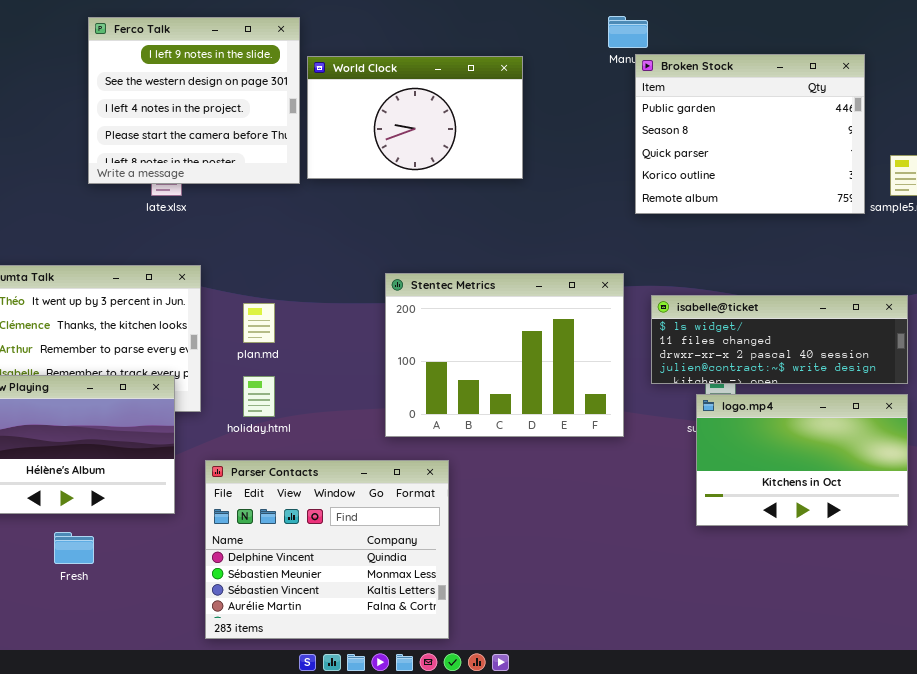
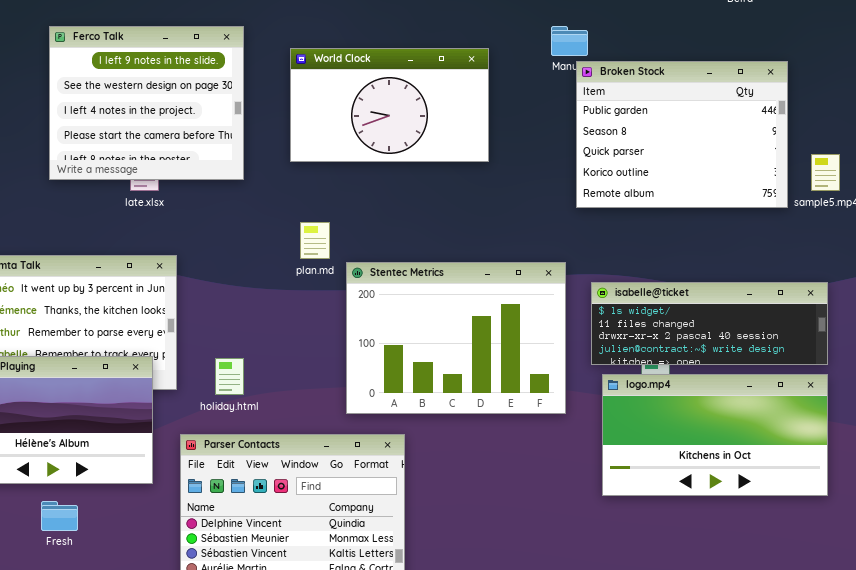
Ferco Talk: [88,17,300,184] -> [49,26,244,180], moved
World Clock: [307,56,523,179] -> [290,48,489,162], moved
plan.md: [243,303,275,343] -> [300,222,330,259], moved
logo.mp4: [696,394,908,526] -> [602,374,828,496], resized

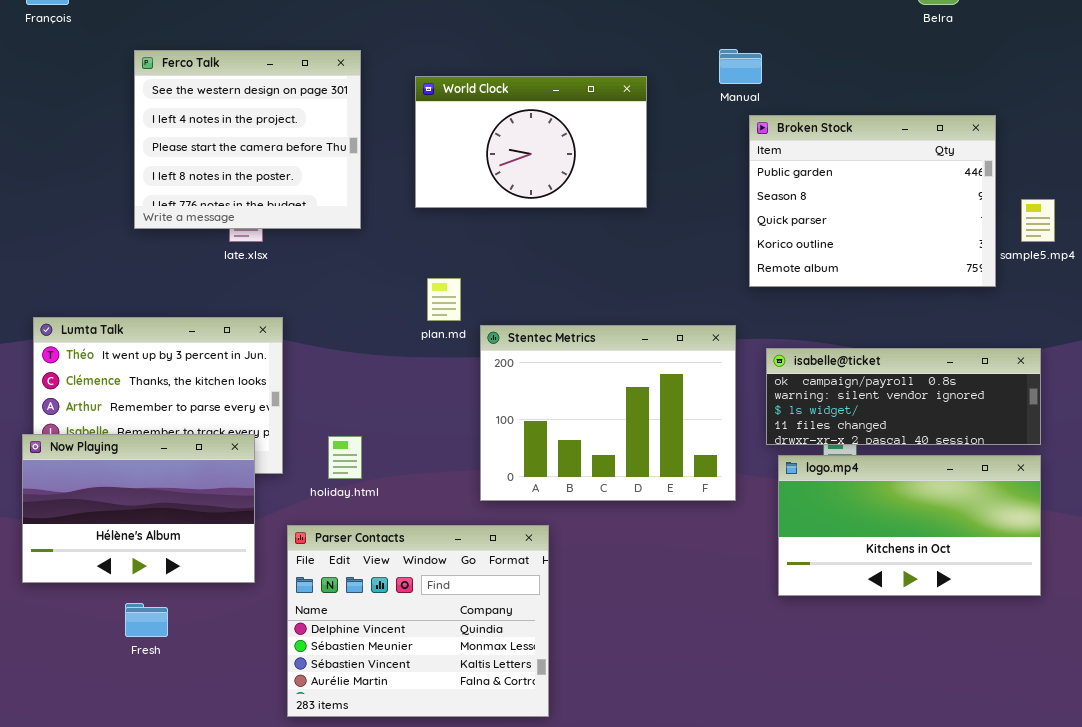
Ferco Talk: [49,26,244,180] -> [134,50,361,229], scrolled down 1 row
Broken Stock: [576,61,788,208] -> [749,115,996,287], moved
isabelle@ticket: [591,282,828,365] -> [766,348,1041,445], scrolled up 2 rows

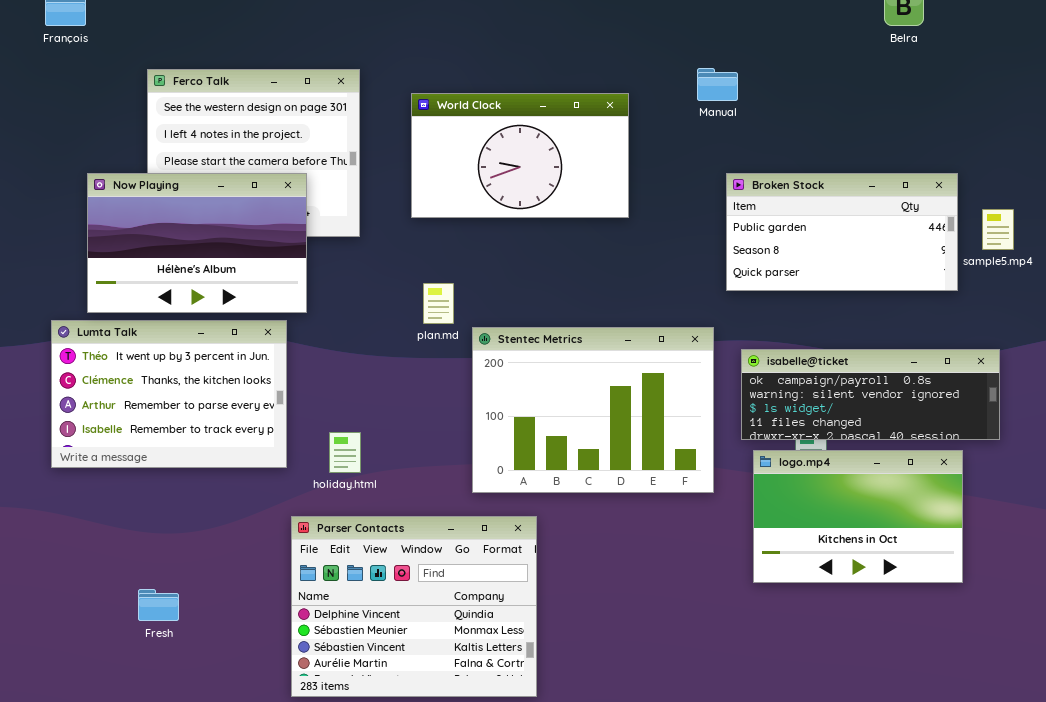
Broken Stock: [749,115,996,287] -> [726,173,958,291], resized
Now Playing: [22,434,255,583] -> [87,173,307,313], moved
logo.mp4: [778,455,1041,596] -> [753,450,963,583], resized

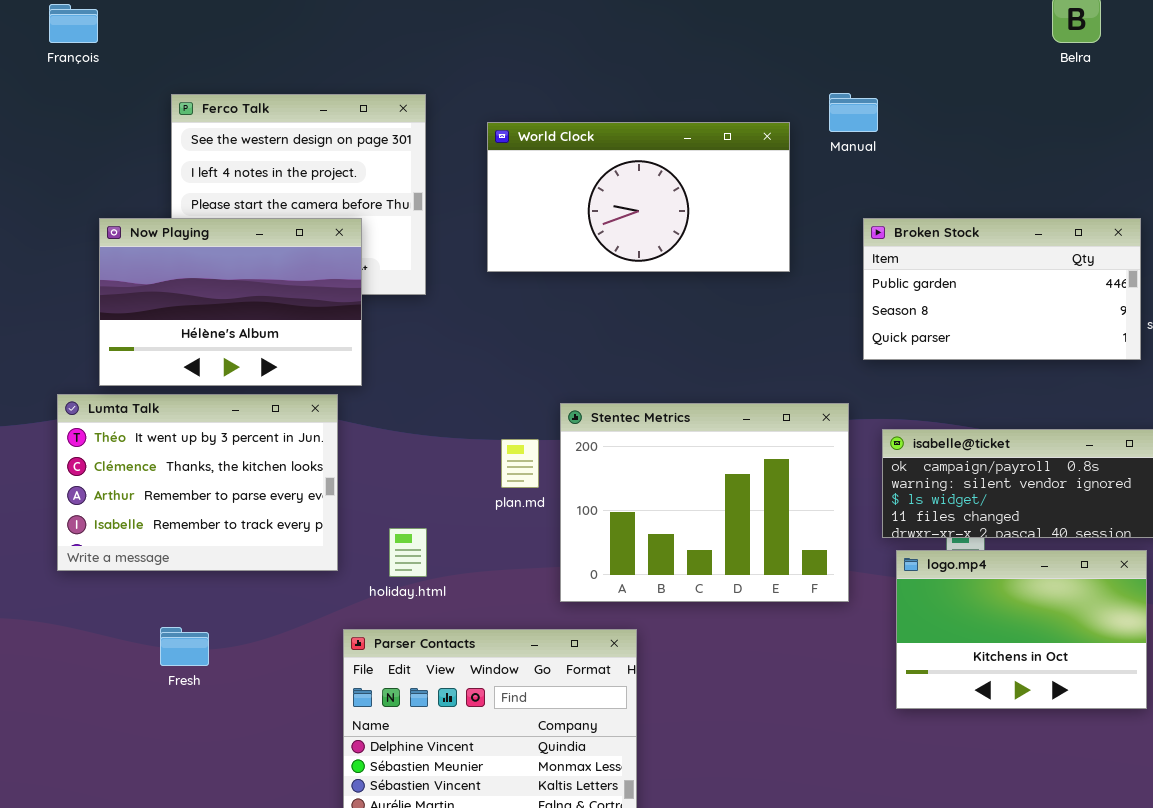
World Clock: [411,93,629,218] -> [487,122,790,272], resized
plan.md: [423,283,454,324] -> [501,439,539,488], moved
Fresh: [138,589,179,621] -> [160,627,209,666], moved

